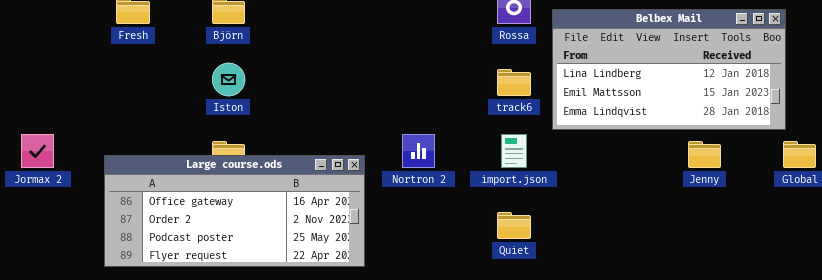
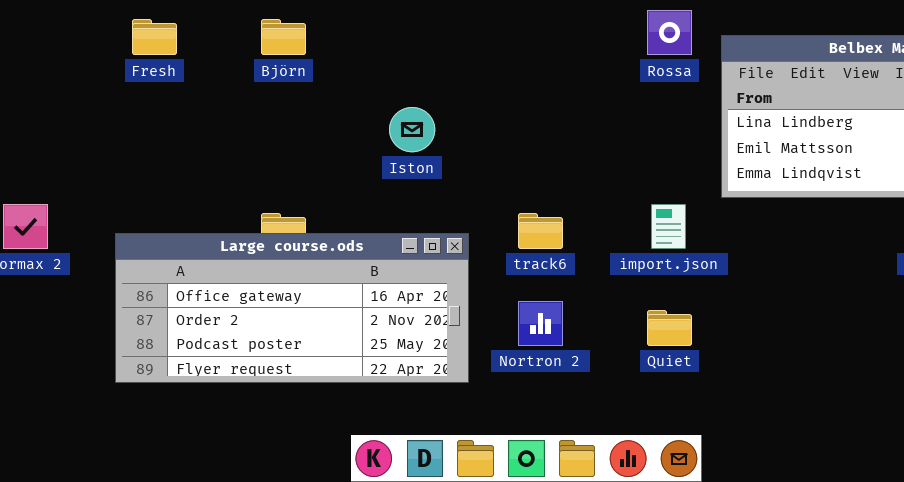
Iston: [212,63,245,96] -> [389,107,435,152], moved
track6: [497,69,531,96] -> [518,213,563,249], moved
Nortron 2: [402,134,435,168] -> [518,301,563,346], moved

